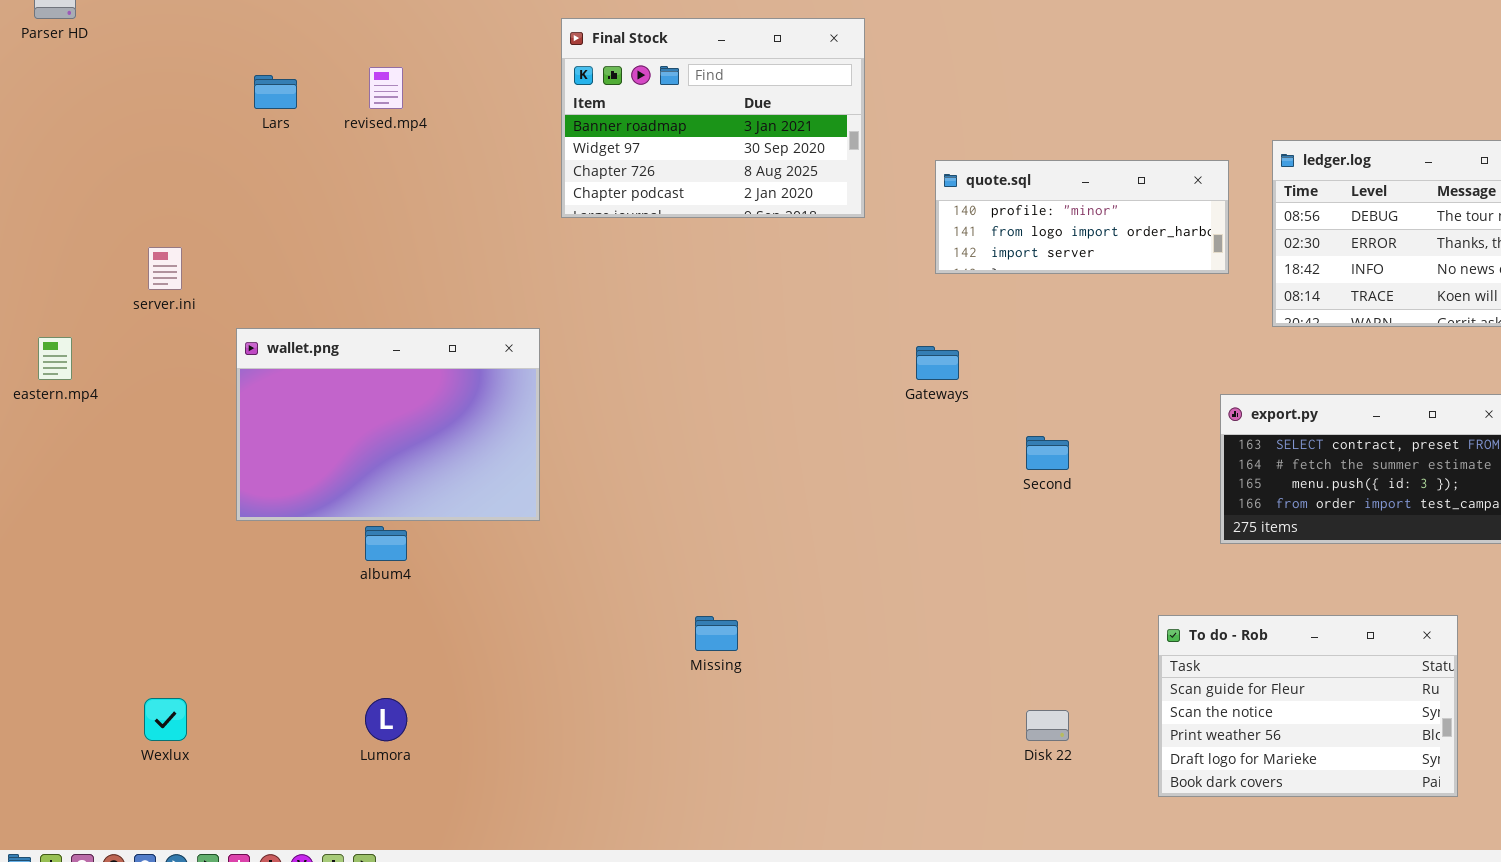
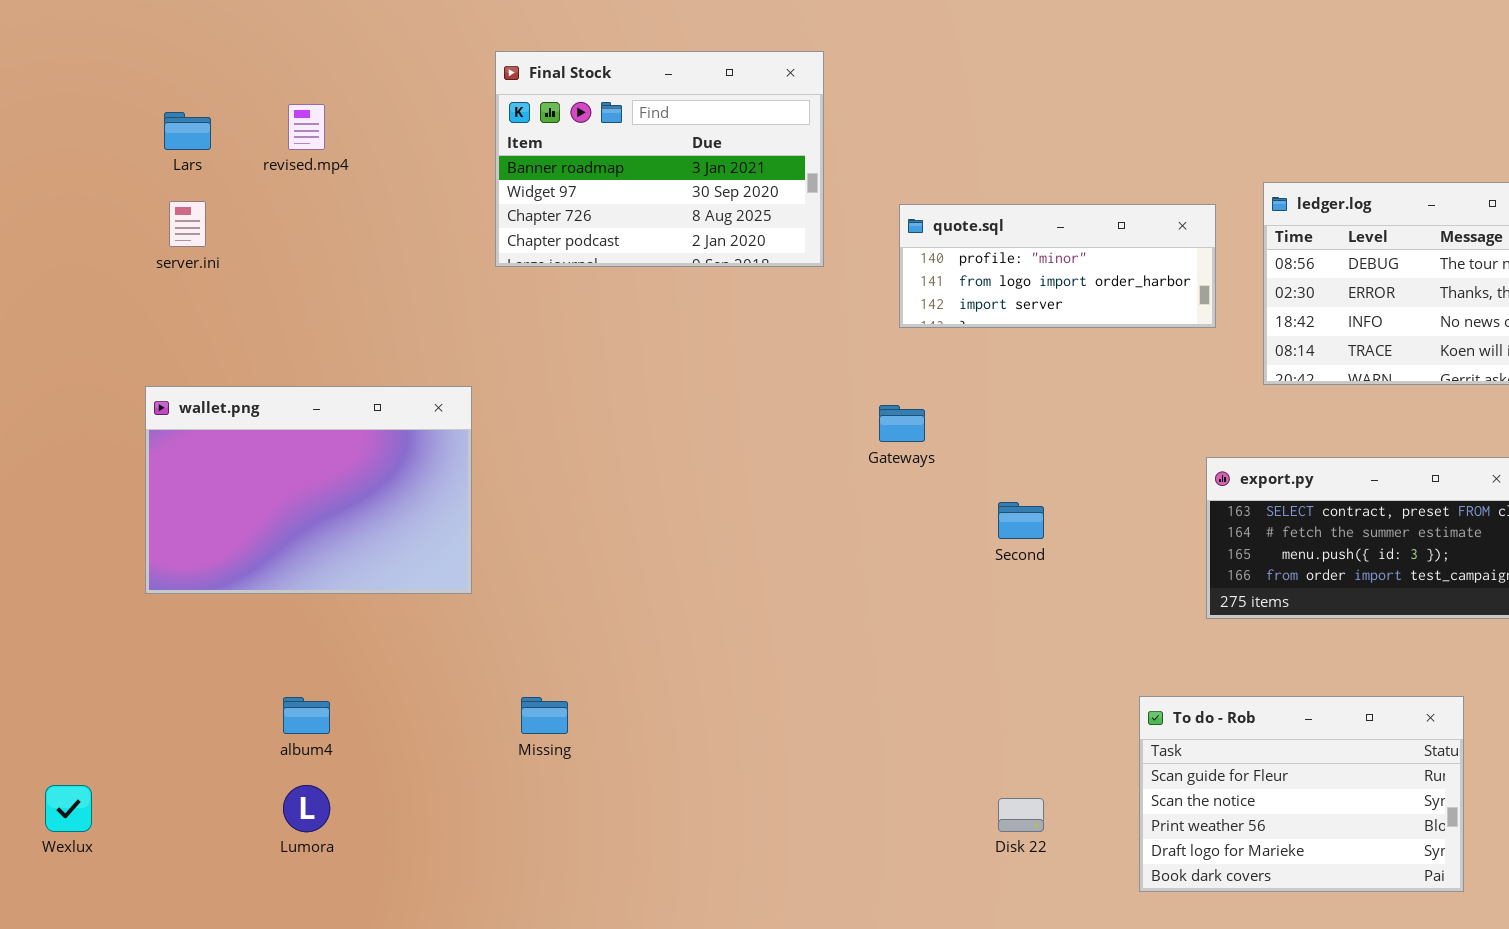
server.ini: [148,247,182,290] -> [169,201,206,247], moved
album4: [365,526,407,561] -> [283,697,330,734], moved
Missing: [695,616,738,651] -> [521,697,568,734], moved

